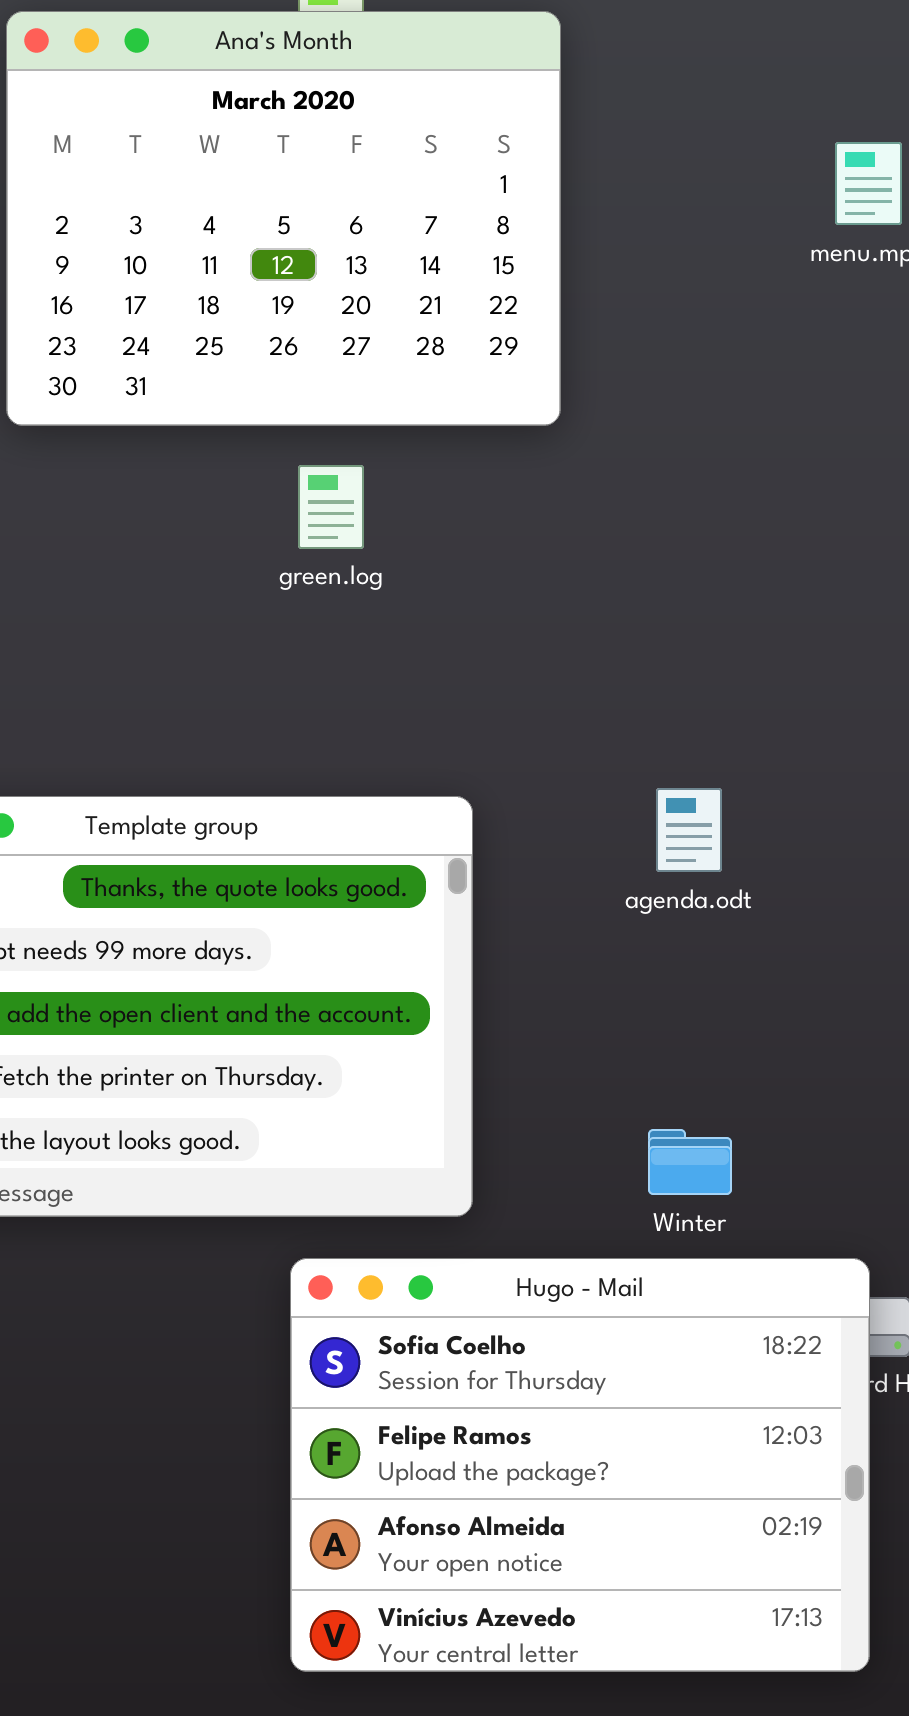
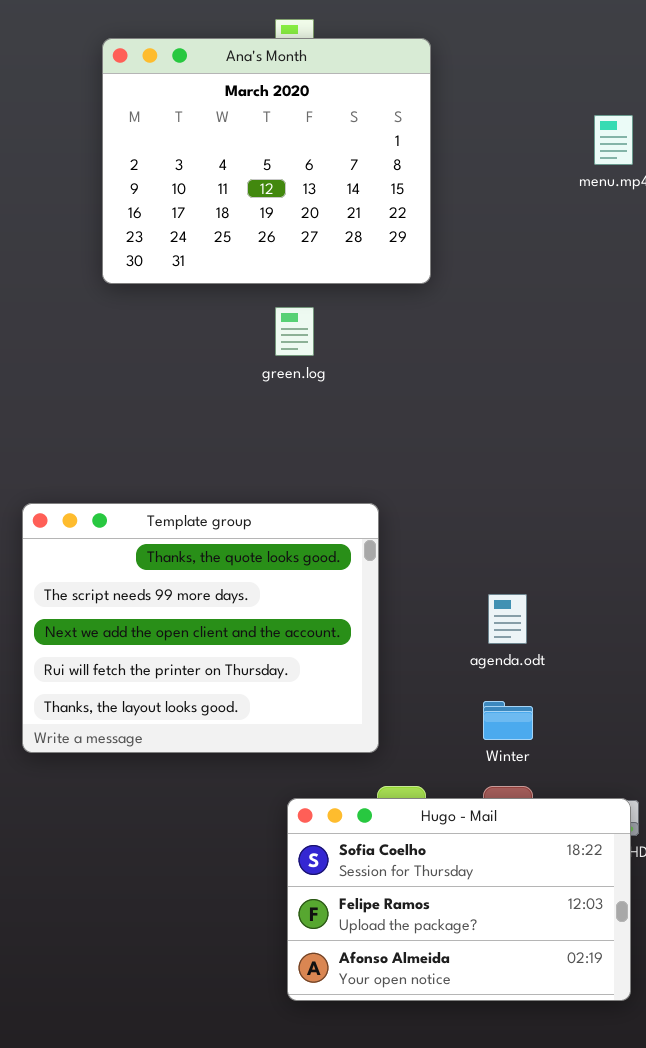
agenda.odt: [656,788,722,872] -> [488,594,527,644], moved
Hugo - Mail: [290,1258,870,1672] -> [287,798,631,1001], moved, resized

